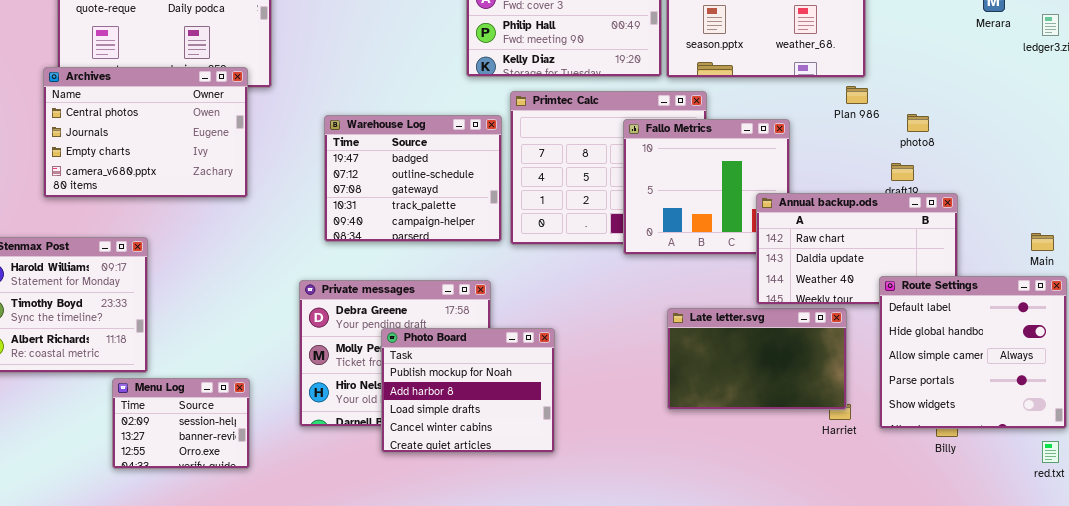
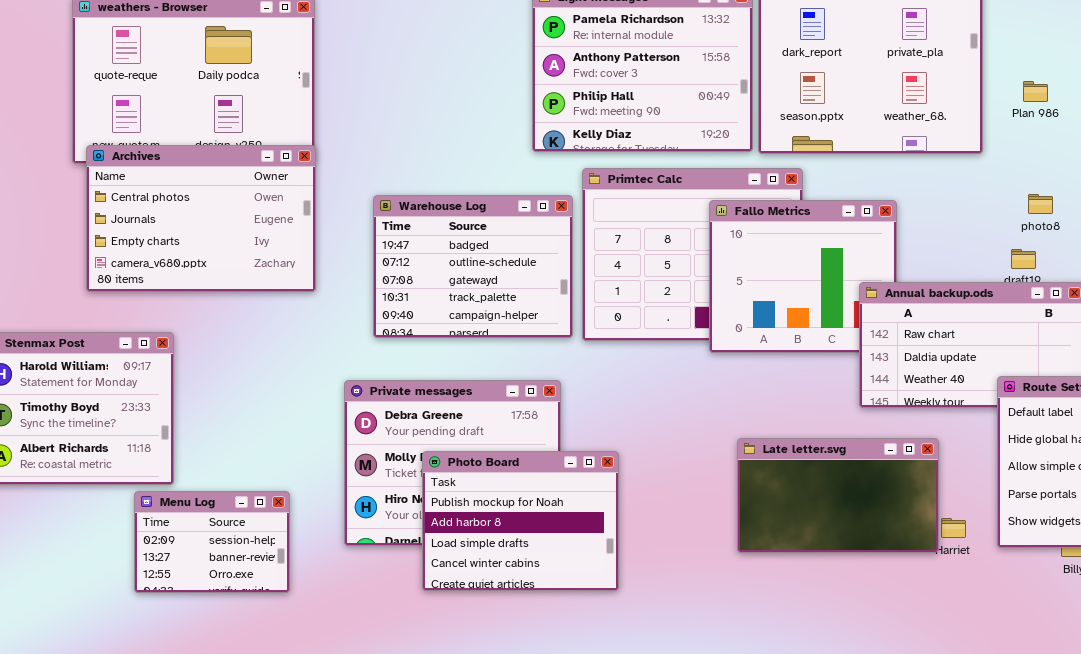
Archives: [43,67,248,198] -> [86,145,316,292], moved
Plan 986: [846,86,868,104] -> [1023,81,1048,102], moved
Late letter.svg: [667,308,847,410] -> [737,438,939,553], moved
Photo Board: [381,328,555,453] -> [422,451,619,591], moved

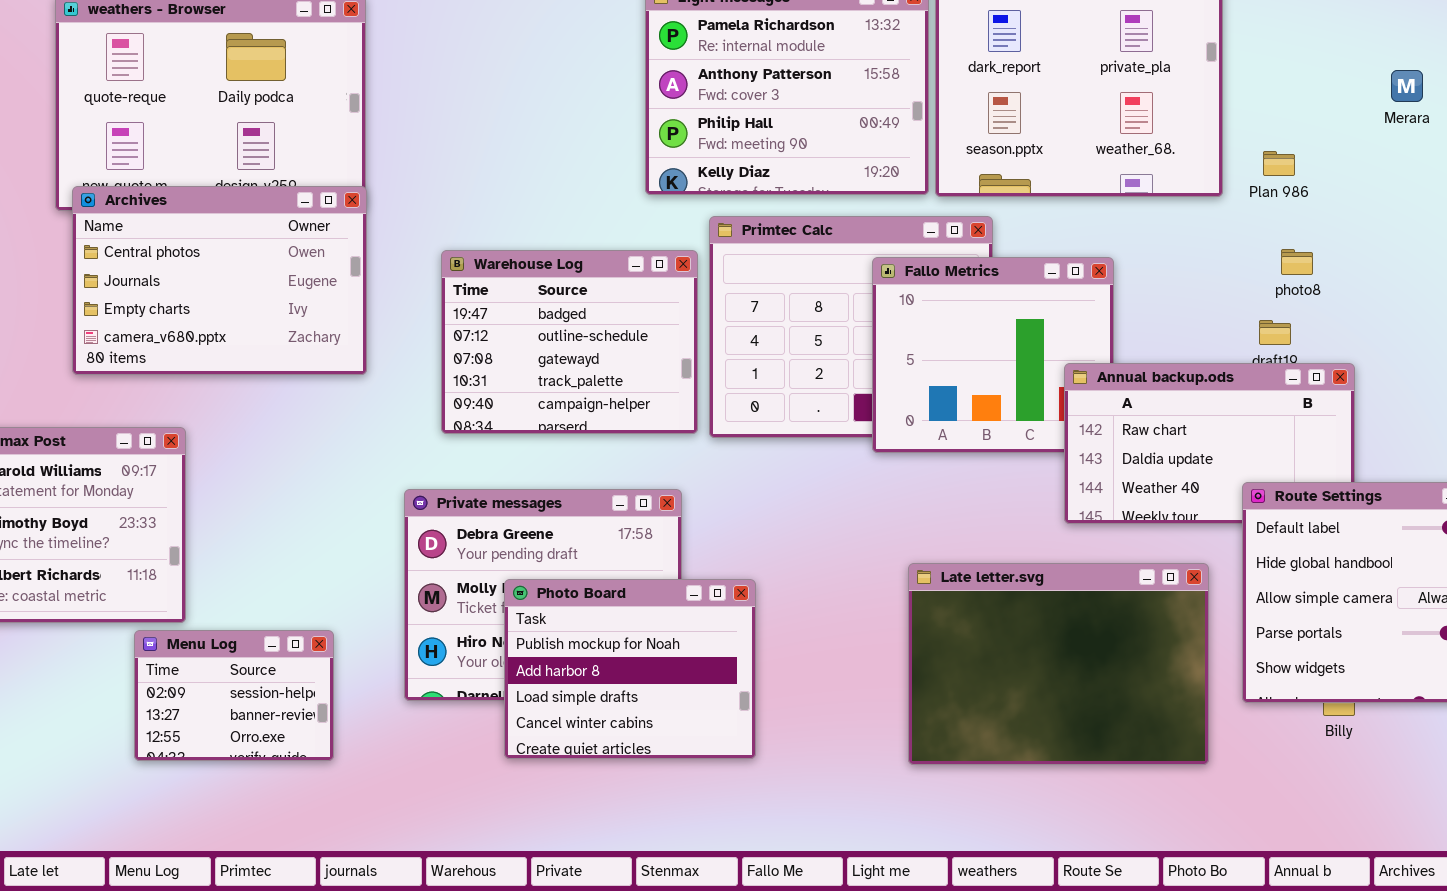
Plan 986: [1023,81,1048,102] -> [1263,151,1295,176], moved
Late letter.svg: [737,438,939,553] -> [908,563,1209,765], resized

